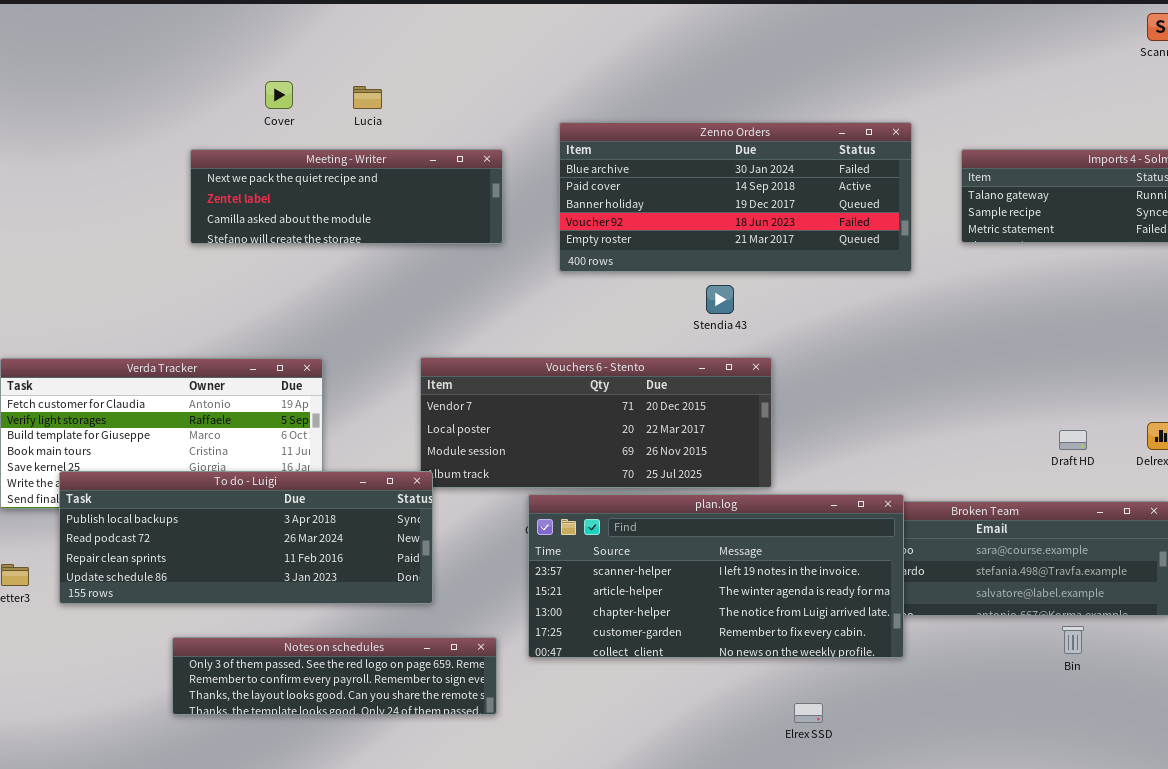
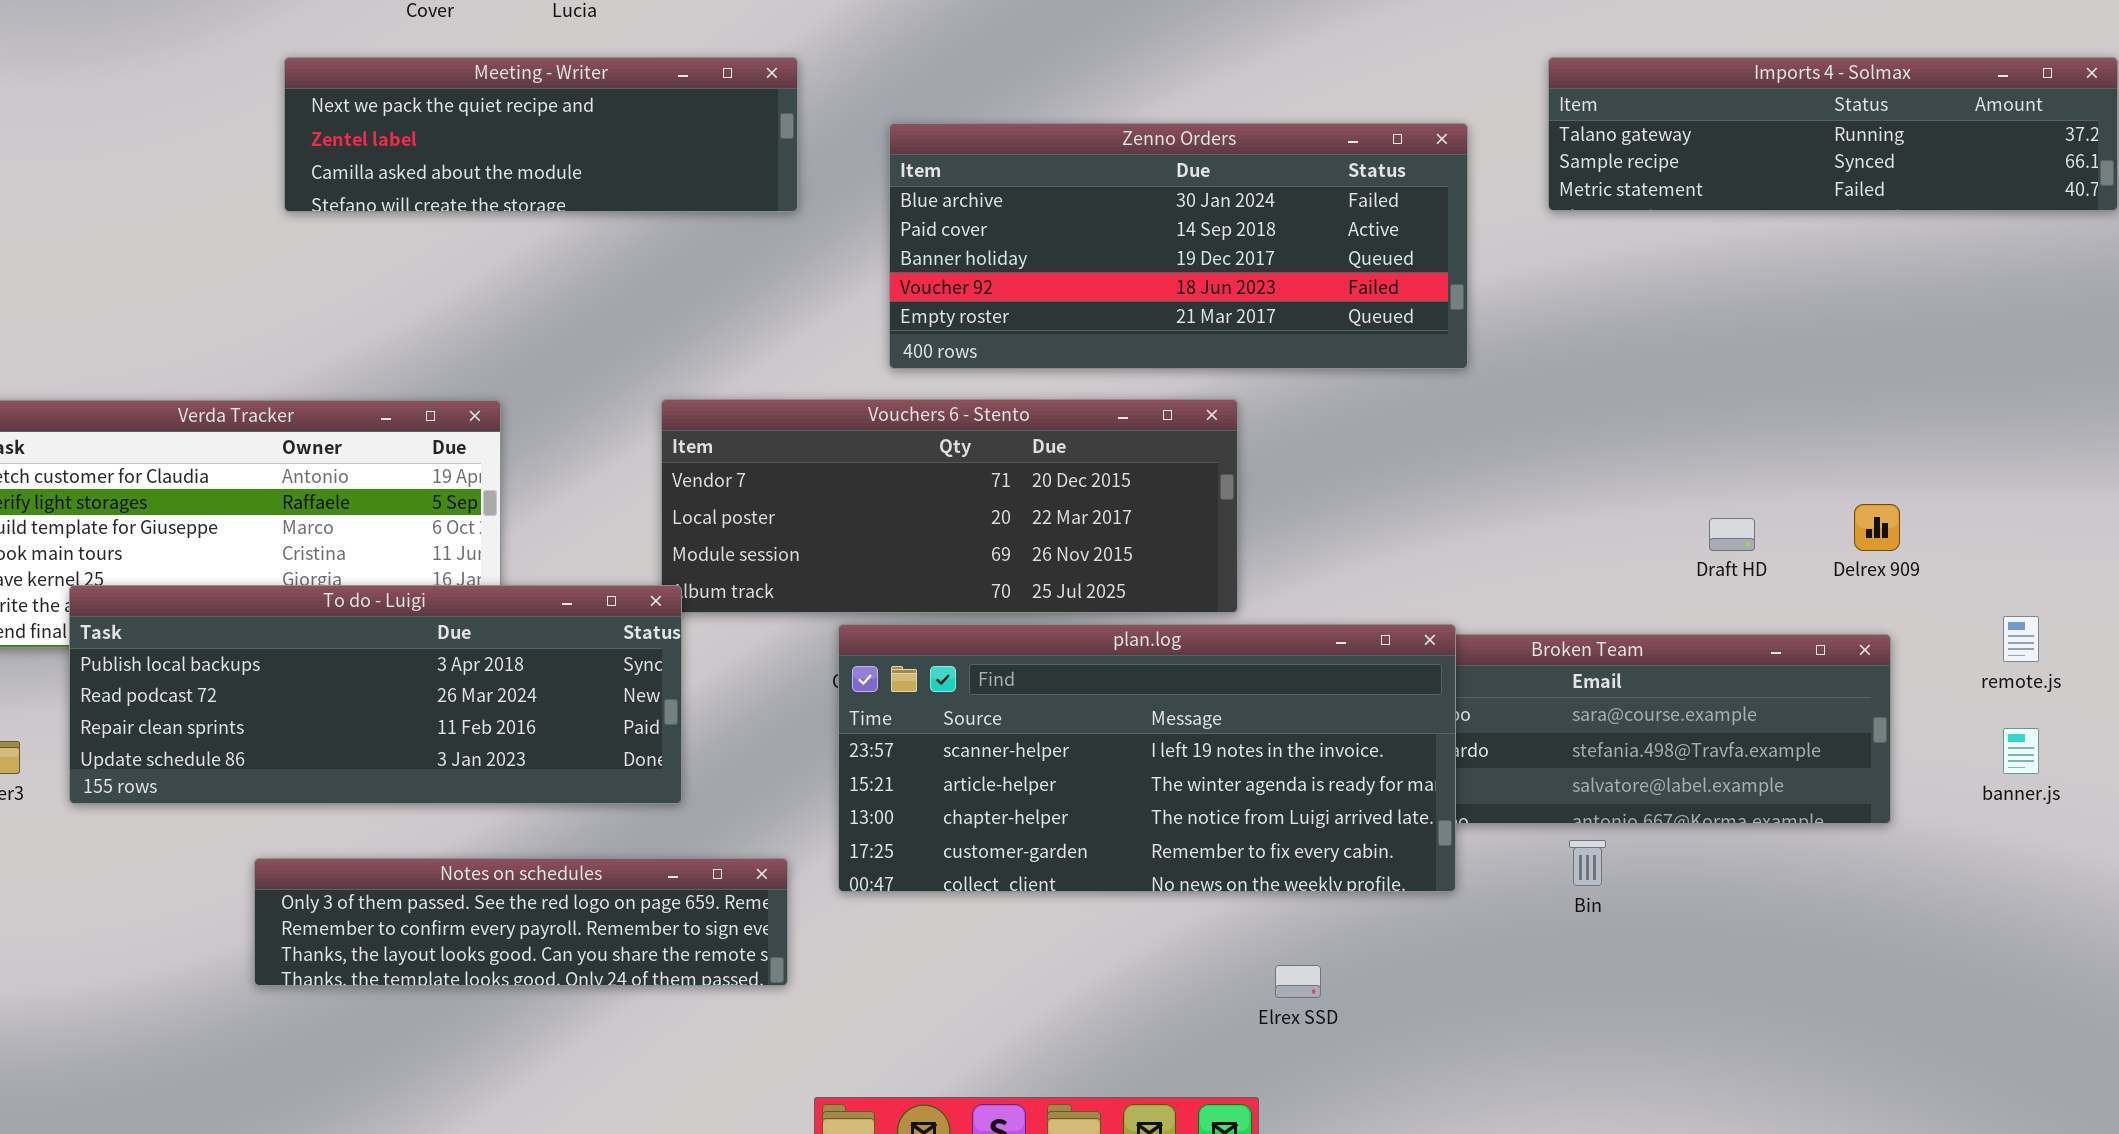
Zenno Orders: [559,122,912,272] -> [889,123,1468,369], moved
Bin: [1062,626,1084,654] -> [1569,840,1606,886], moved

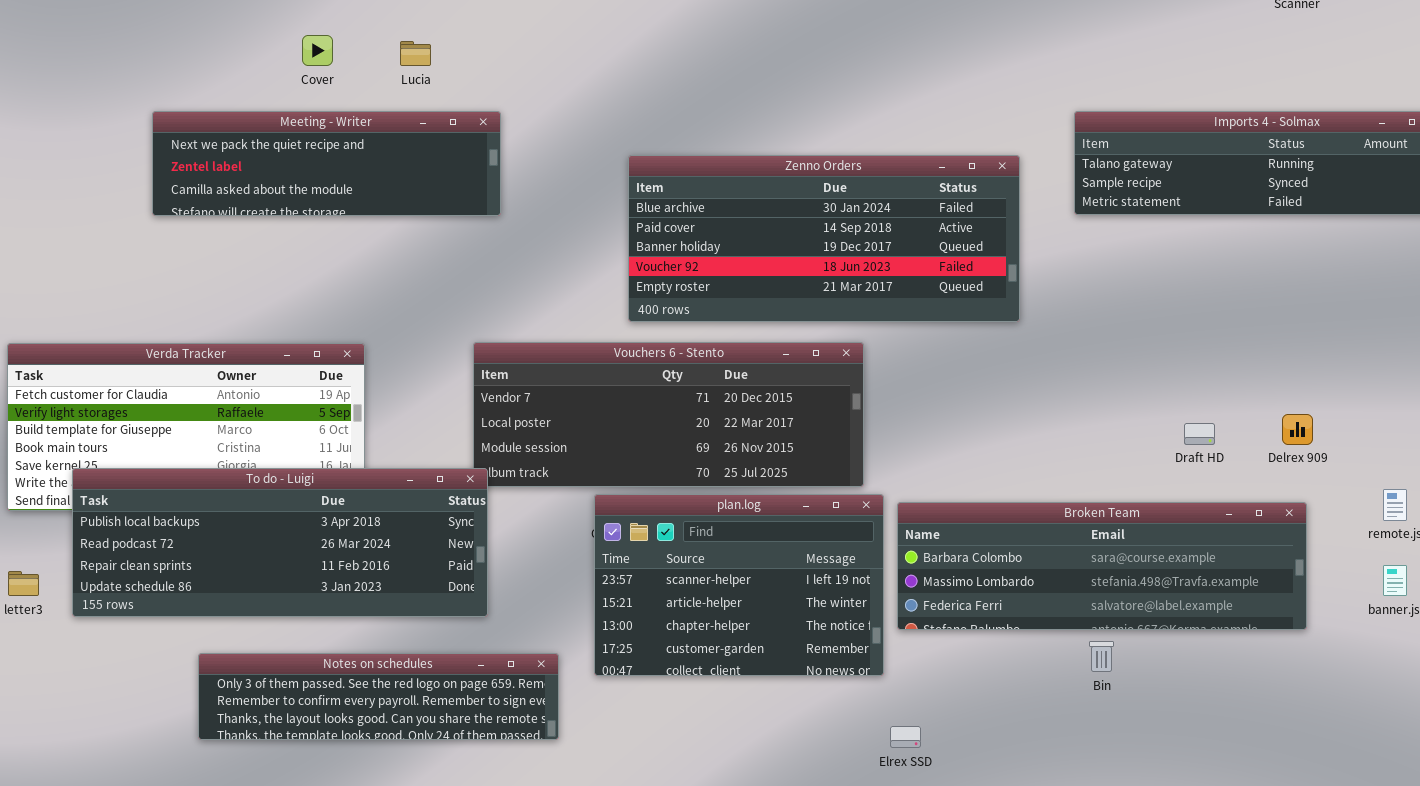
Meeting - Writer: [284,57,798,212] -> [152,111,501,216], moved
plan.log: [838,624,1456,892] -> [594,494,884,676], resized

